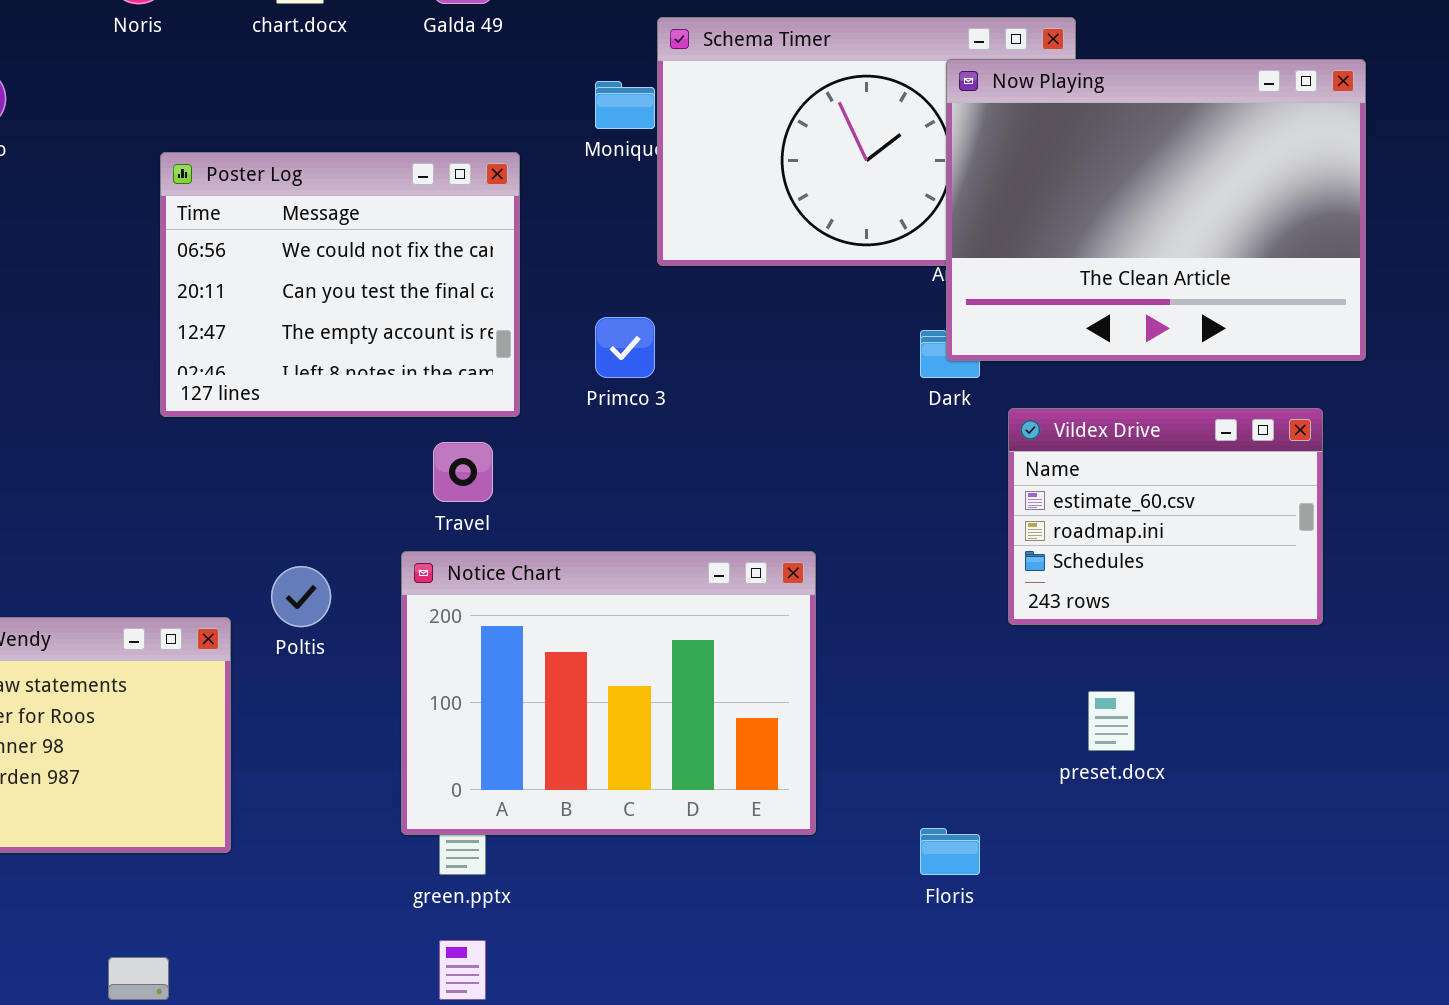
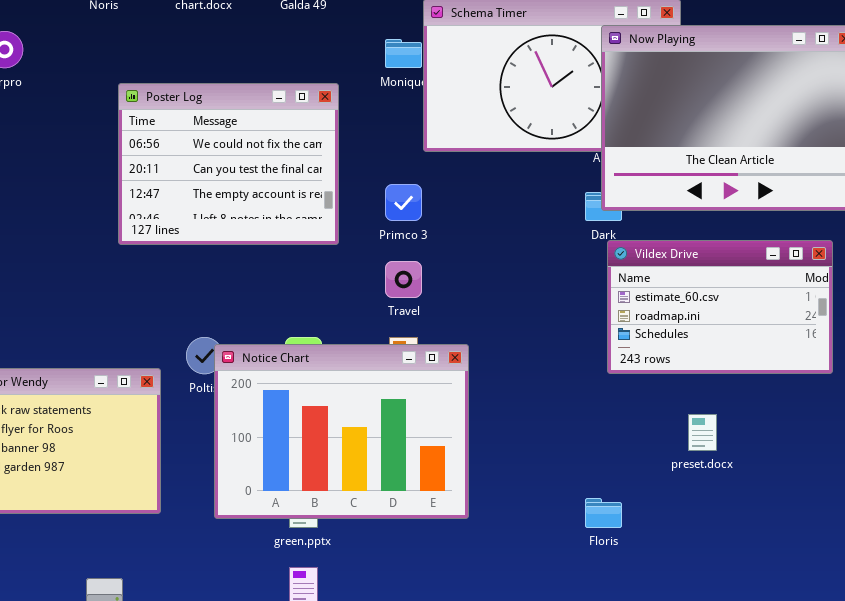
Vildex Drive: [1008,408,1323,625] -> [607,240,833,374], resized
Travel: [433,442,493,502] -> [385,261,422,298], moved
Notice Chart: [401,551,816,835] -> [214,344,469,519], moved

